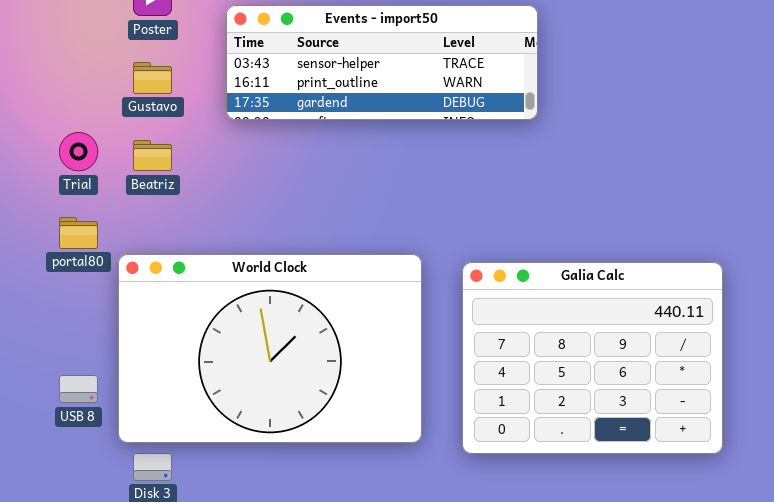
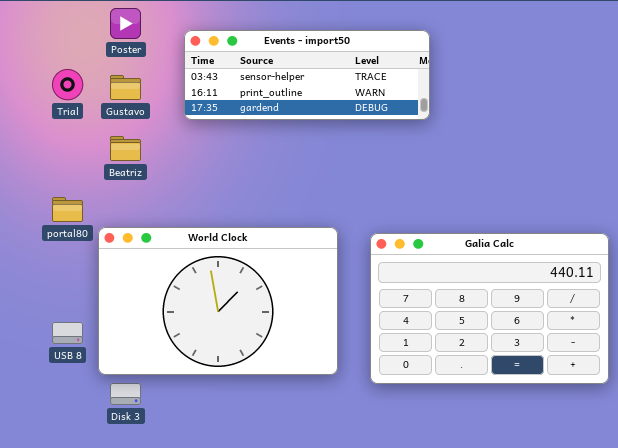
Trial: [59,132,98,171] -> [52,69,83,100], moved
Galia Calc: [462,262,723,454] -> [370,233,609,384], resized

